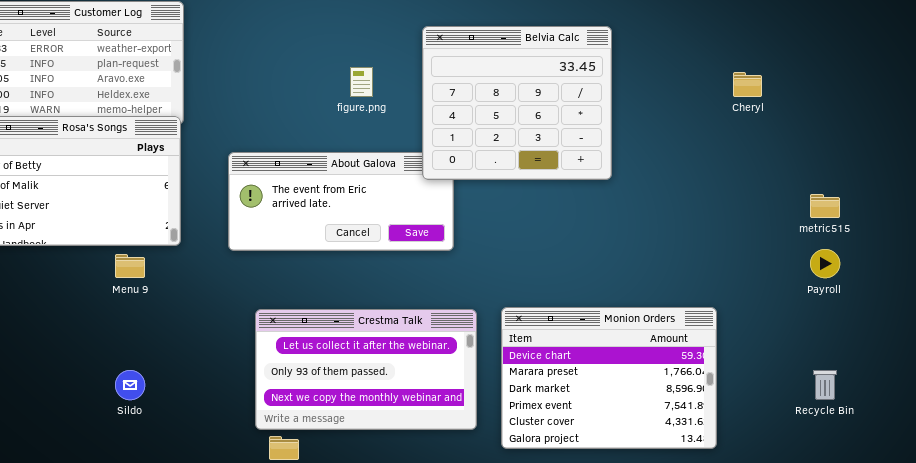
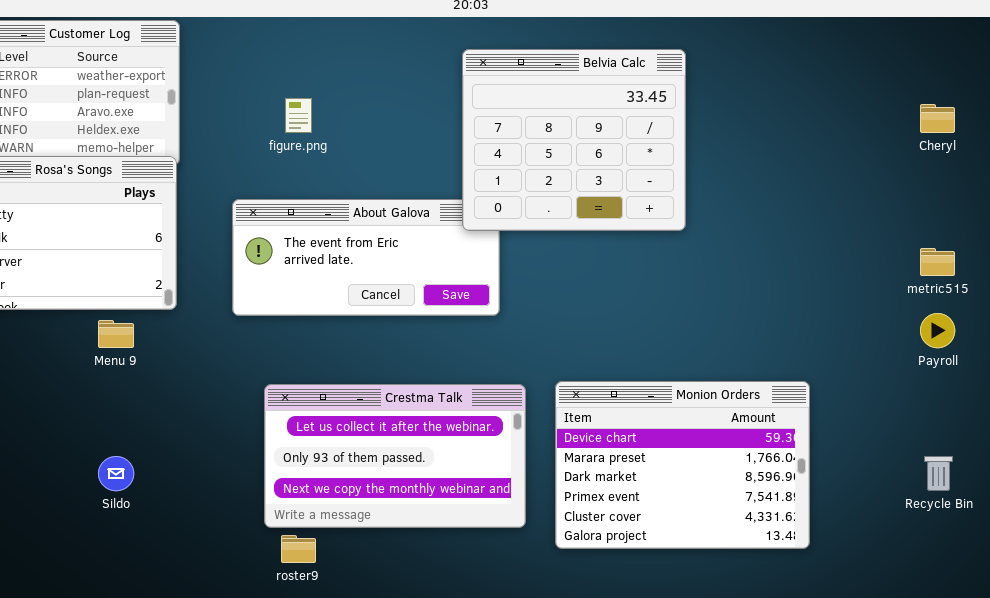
figure.png: [350,67,373,97] -> [285,98,312,133], moved
Cheryl: [733,72,762,97] -> [920,104,955,133], moved

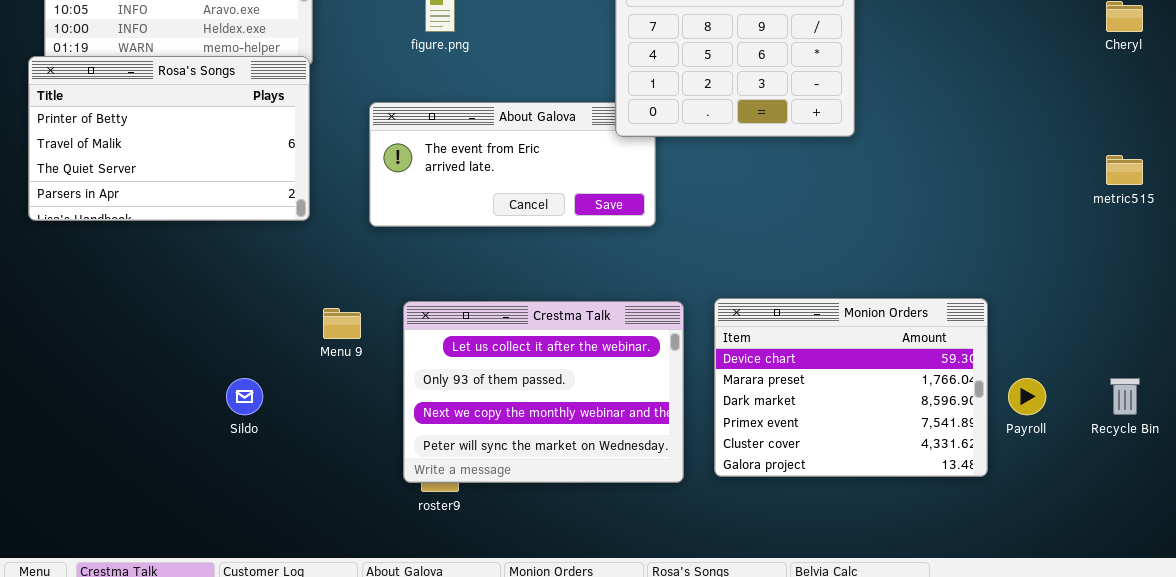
Payroll: [920,313,955,348] -> [1008,378,1046,415], moved
Menu 9: [98,320,134,348] -> [323,308,361,339], moved
Crestma Talk: [264,384,526,528] -> [403,301,684,483], resized

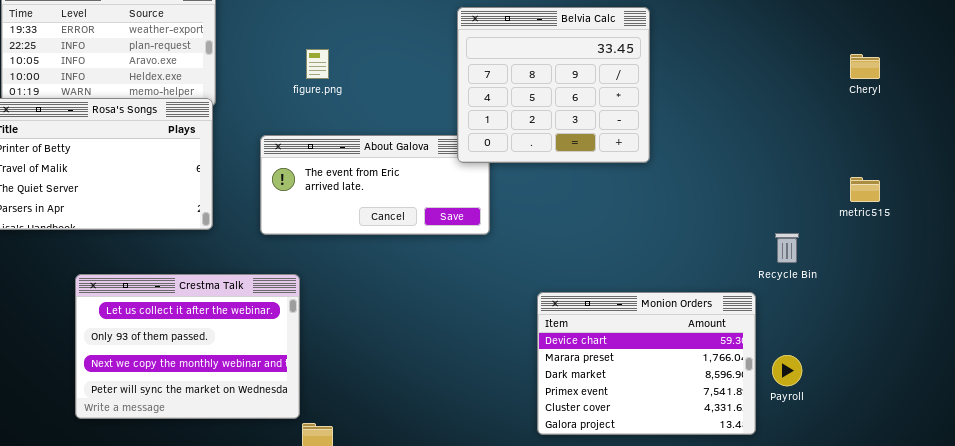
Crestma Talk: [403,301,684,483] -> [75,274,300,419], moved
Recycle Bin: [1110,378,1140,415] -> [775,233,799,263], moved

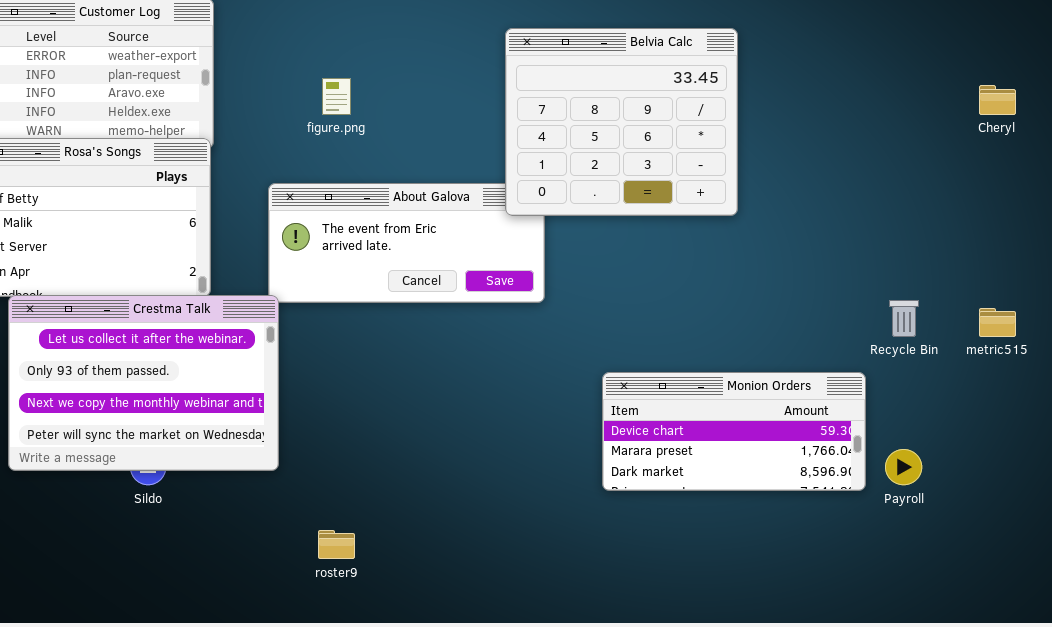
metric515: [850,177,880,202] -> [979,308,1016,337], moved
Crestma Talk: [75,274,300,419] -> [8,295,279,471], moved
Monion Orders: [537,292,756,435] -> [602,372,866,491], resized

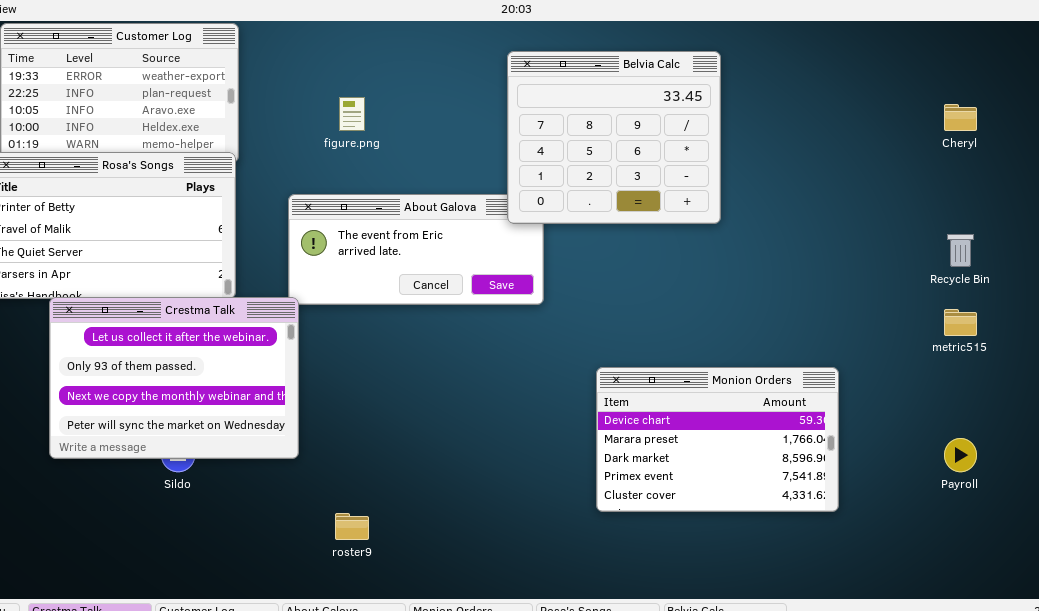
Recycle Bin: [889,300,919,337] -> [947,234,974,267], moved
Monion Orders: [602,372,866,491] -> [596,367,839,512], resized
Payroll: [885,449,922,485] -> [944,438,977,472], moved

